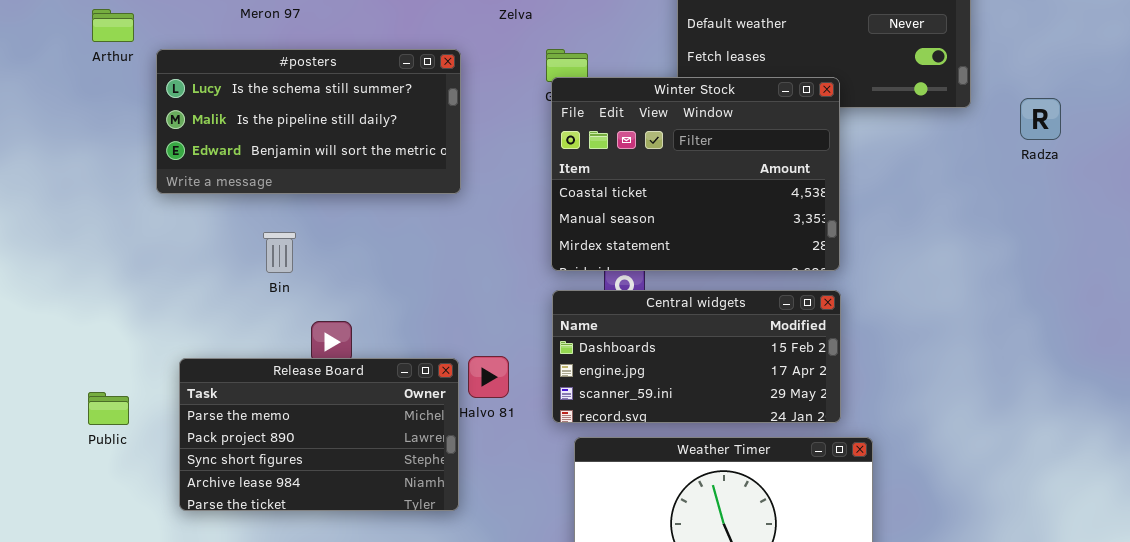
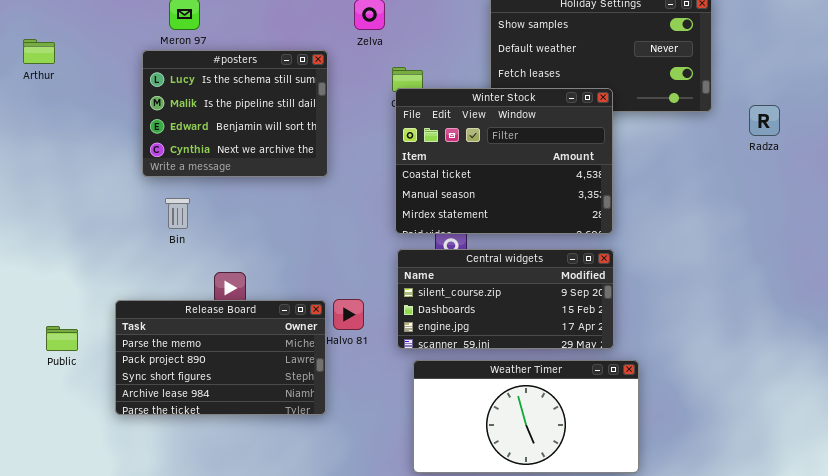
Arthur: [92,9,134,42] -> [23,39,55,64], moved
#posters: [156,49,461,194] -> [142,50,328,177], resized
Bin: [263,232,296,273] -> [165,198,190,229], moved
Central widgets: [552,290,841,423] -> [397,249,614,349], scrolled up 1 row

